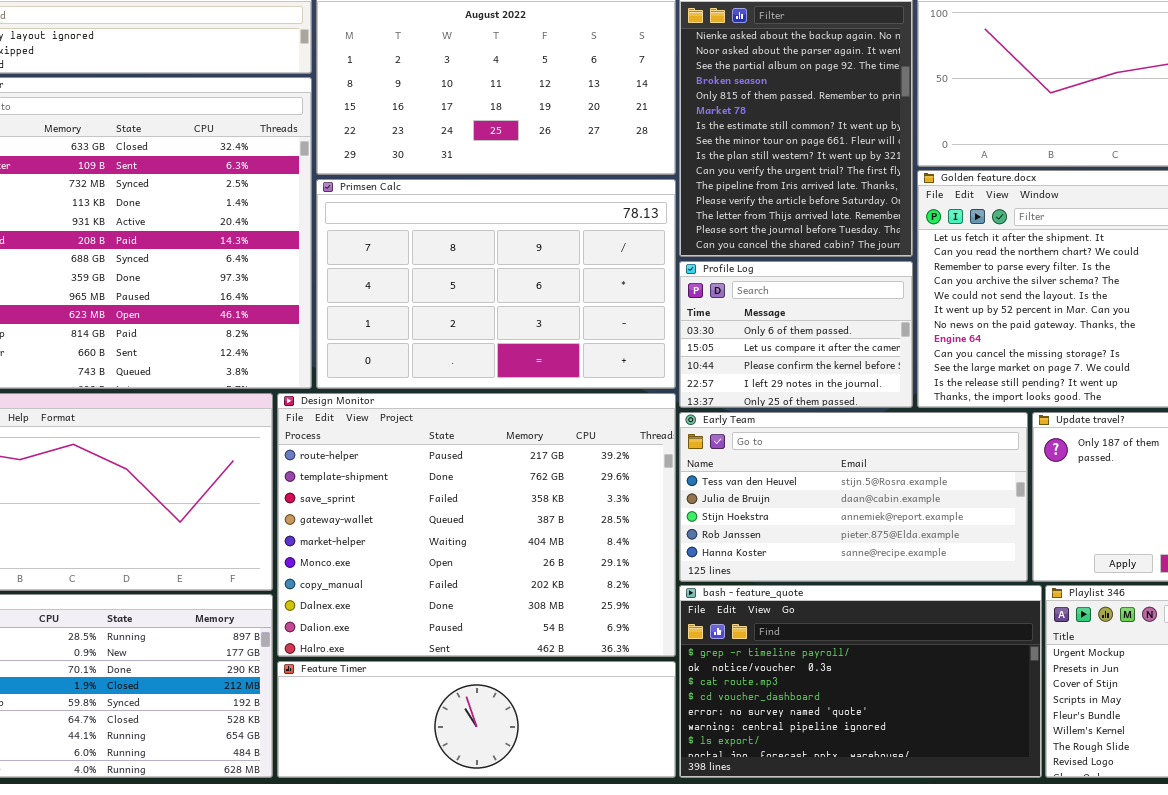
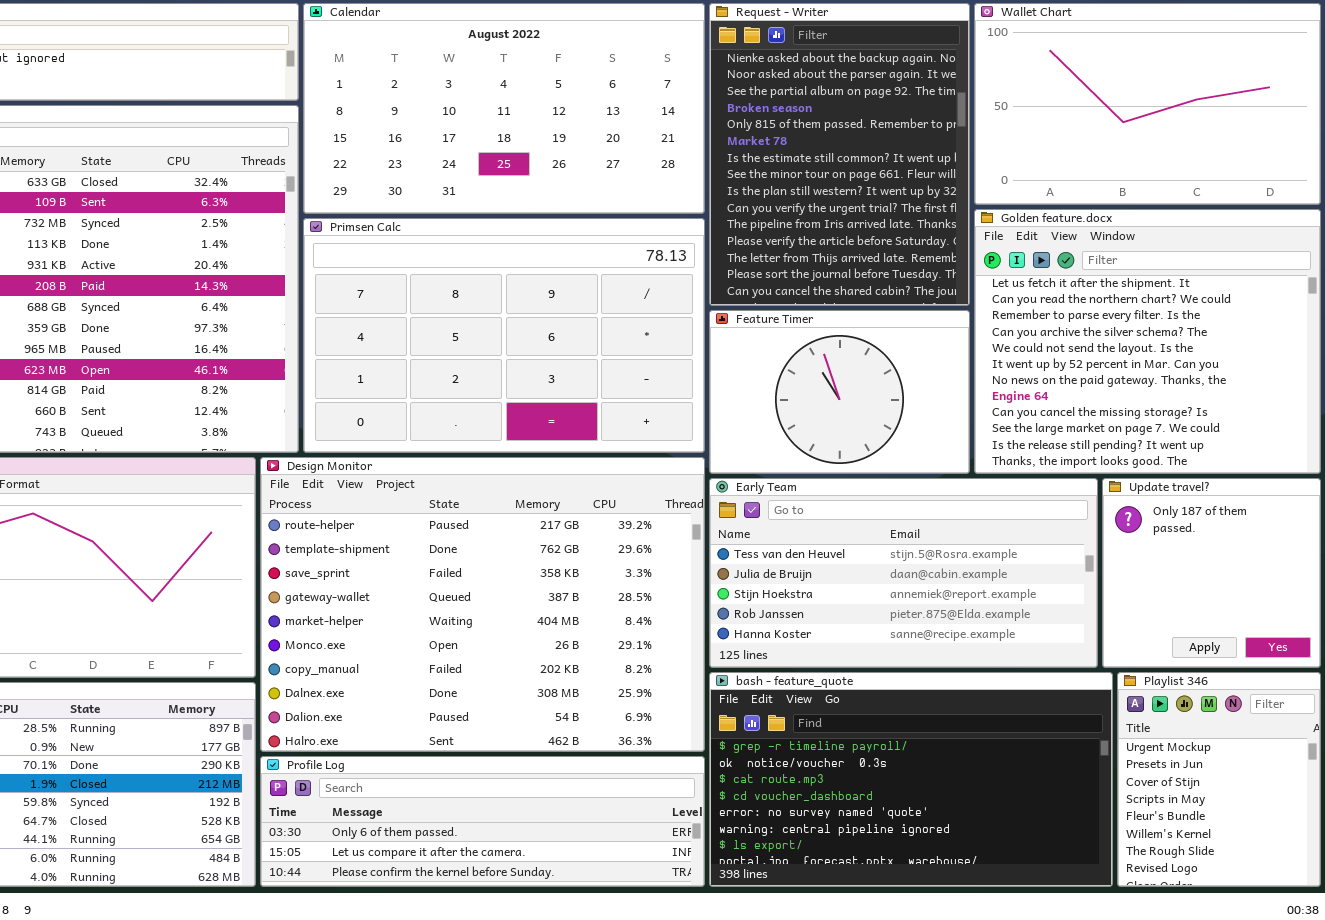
Profile Log: [679,261,913,408] -> [260,756,705,887], moved, resized
Feature Timer: [277,661,676,778] -> [709,310,970,474], moved, resized

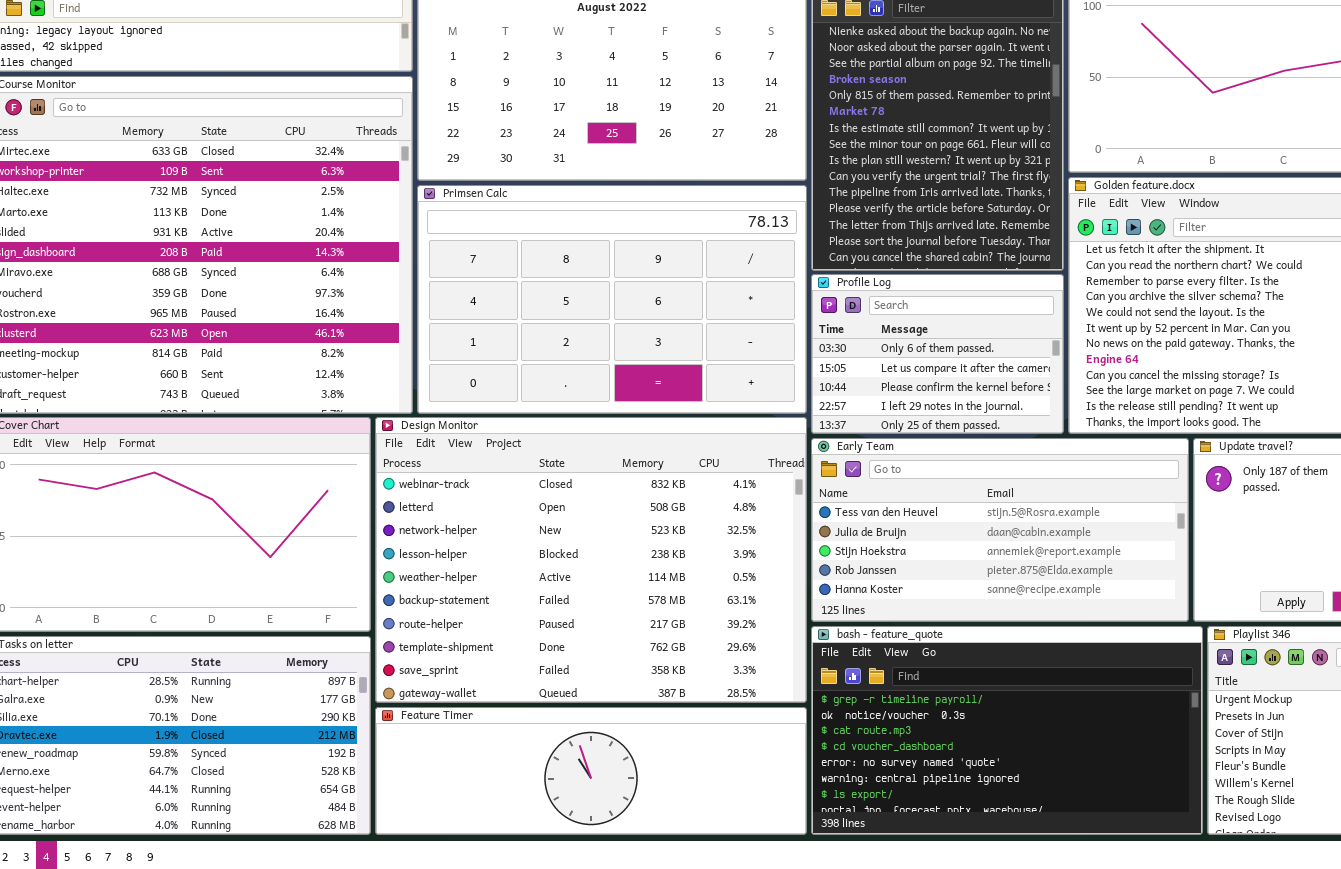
Feature Timer: [709,310,970,474] -> [375,707,807,835], moved, resized
Design Monitor: [260,457,705,752] -> [375,417,807,703], scrolled up 6 rows
Profile Log: [260,756,705,887] -> [811,274,1064,434], moved, resized

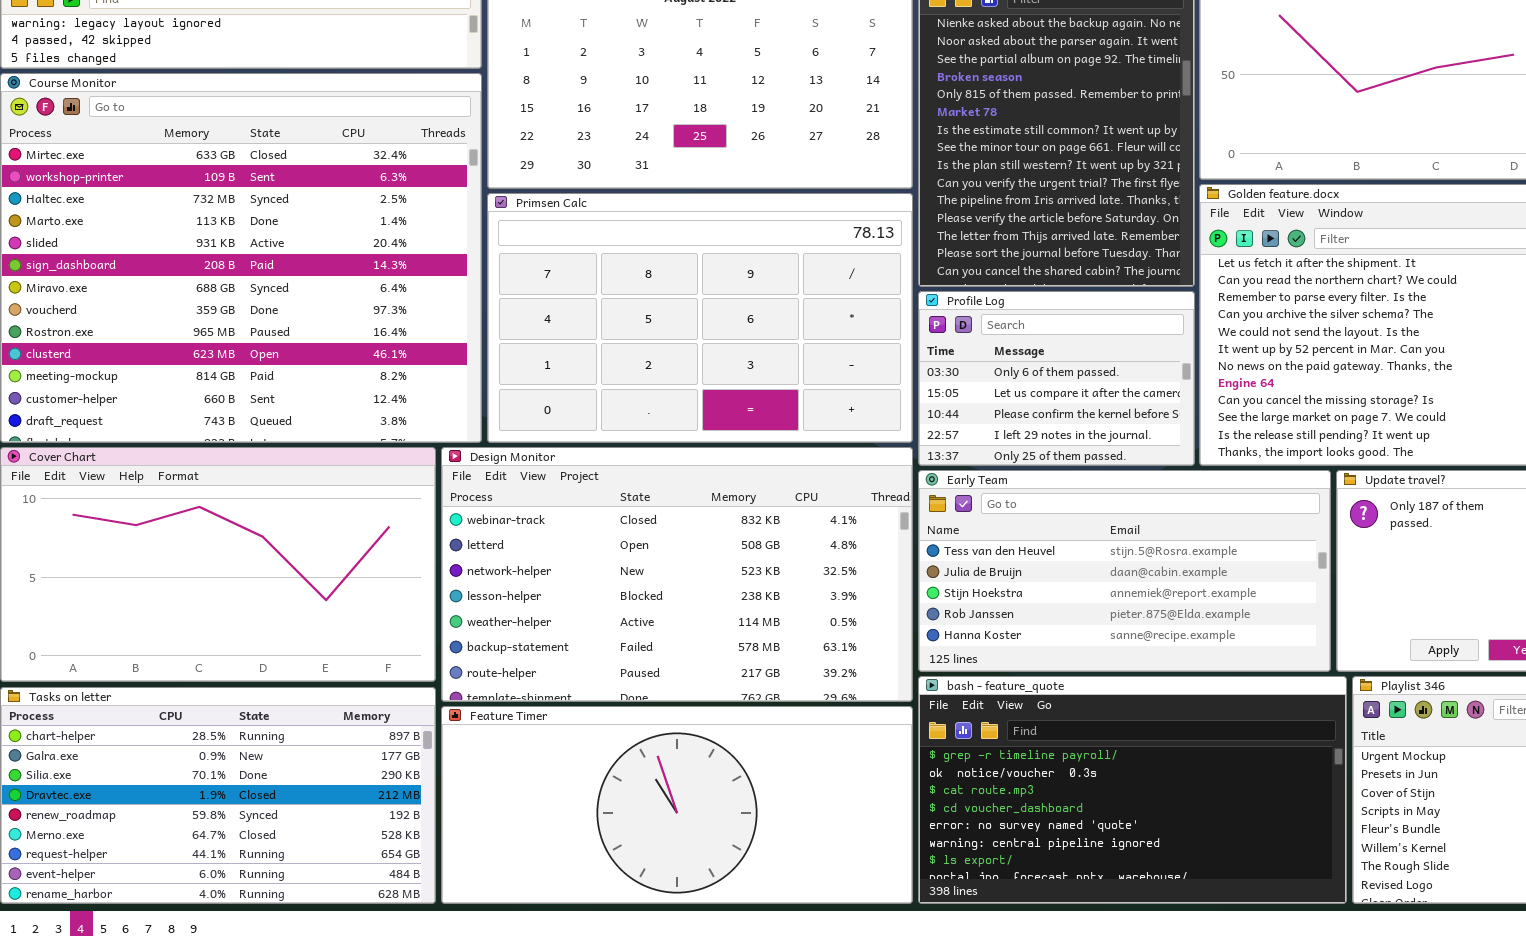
Design Monitor: [375,417,807,703] -> [441,447,913,702], resized
Feature Timer: [375,707,807,835] -> [441,706,913,904], resized

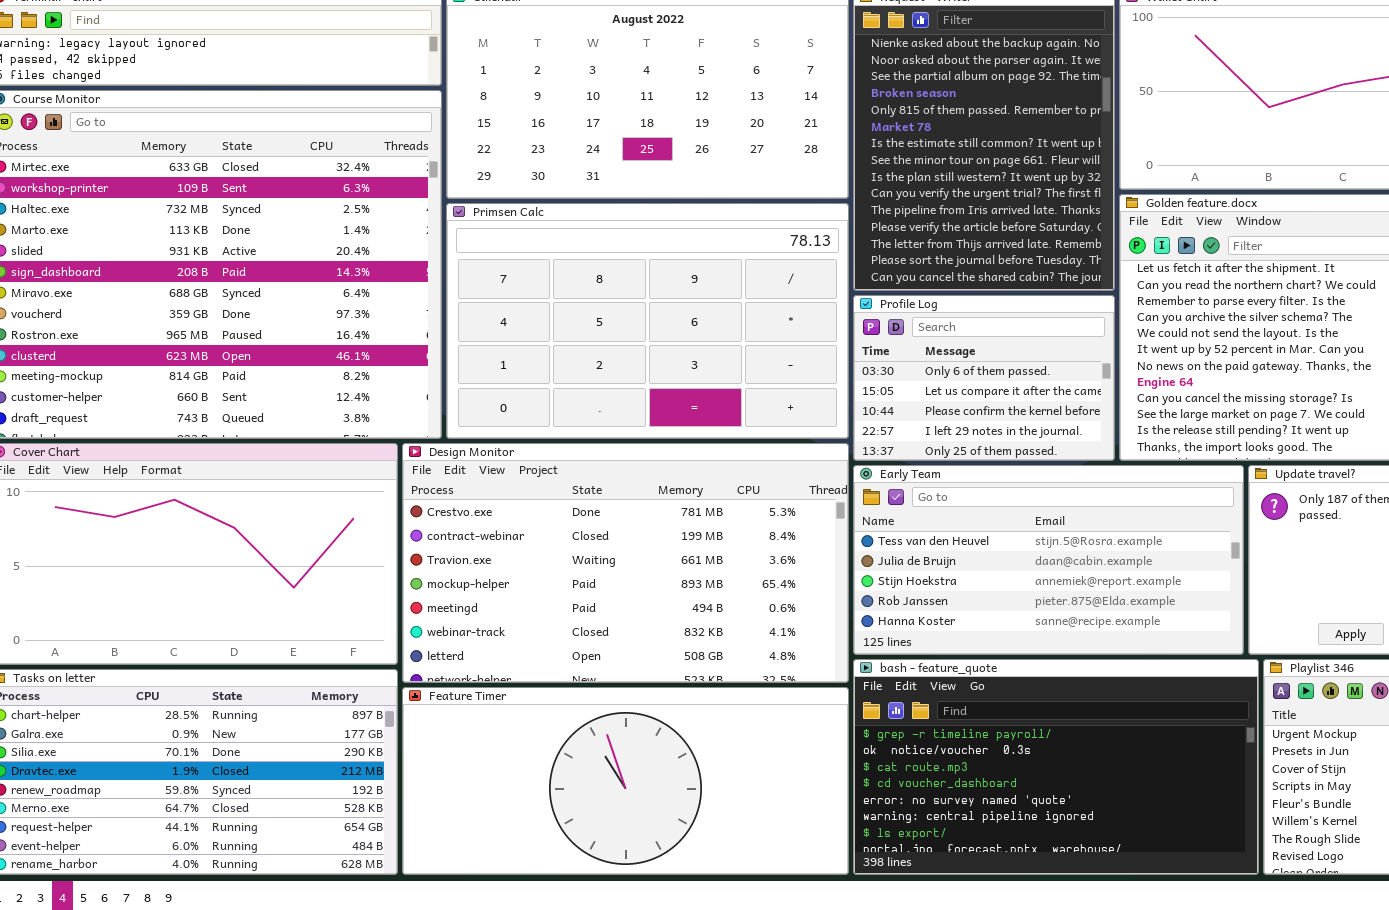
Design Monitor: [441,447,913,702] -> [402,443,849,683], scrolled up 5 rows

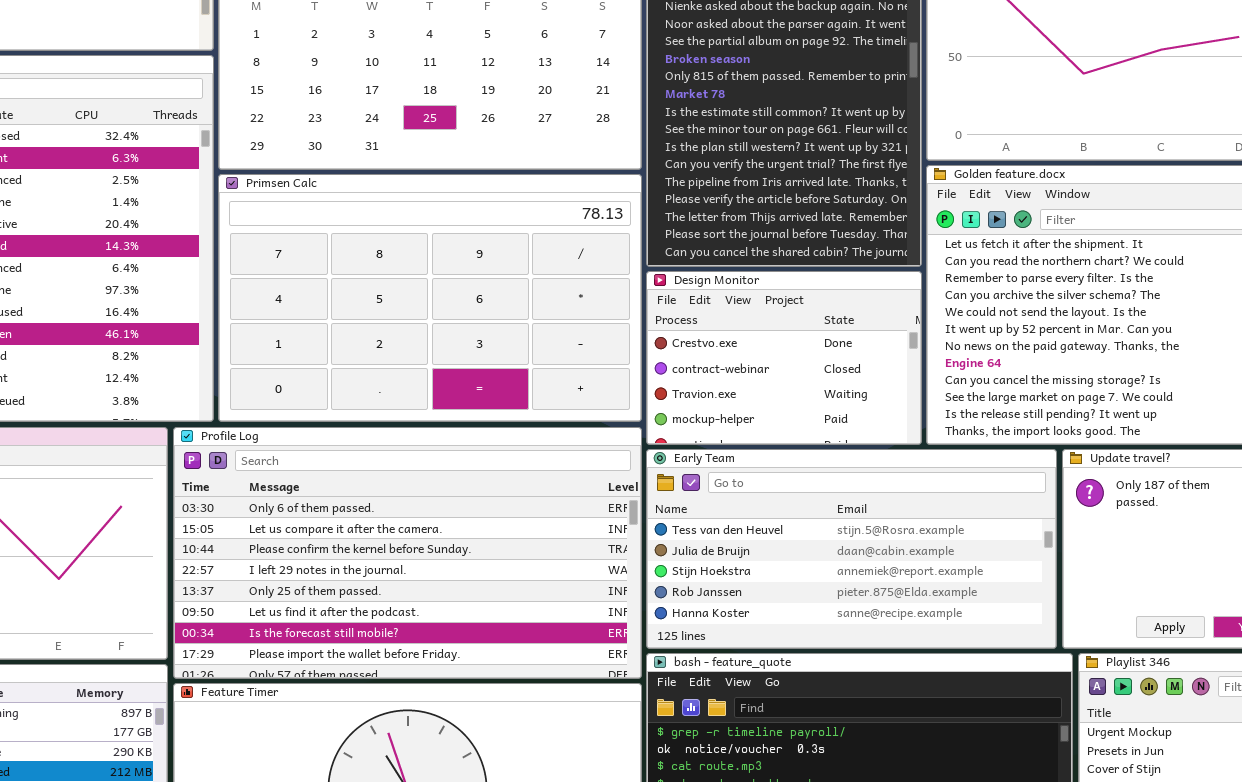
Profile Log: [853,295,1115,461] -> [173,427,642,679], moved, resized
Design Monitor: [402,443,849,683] -> [646,271,922,445], moved, resized

